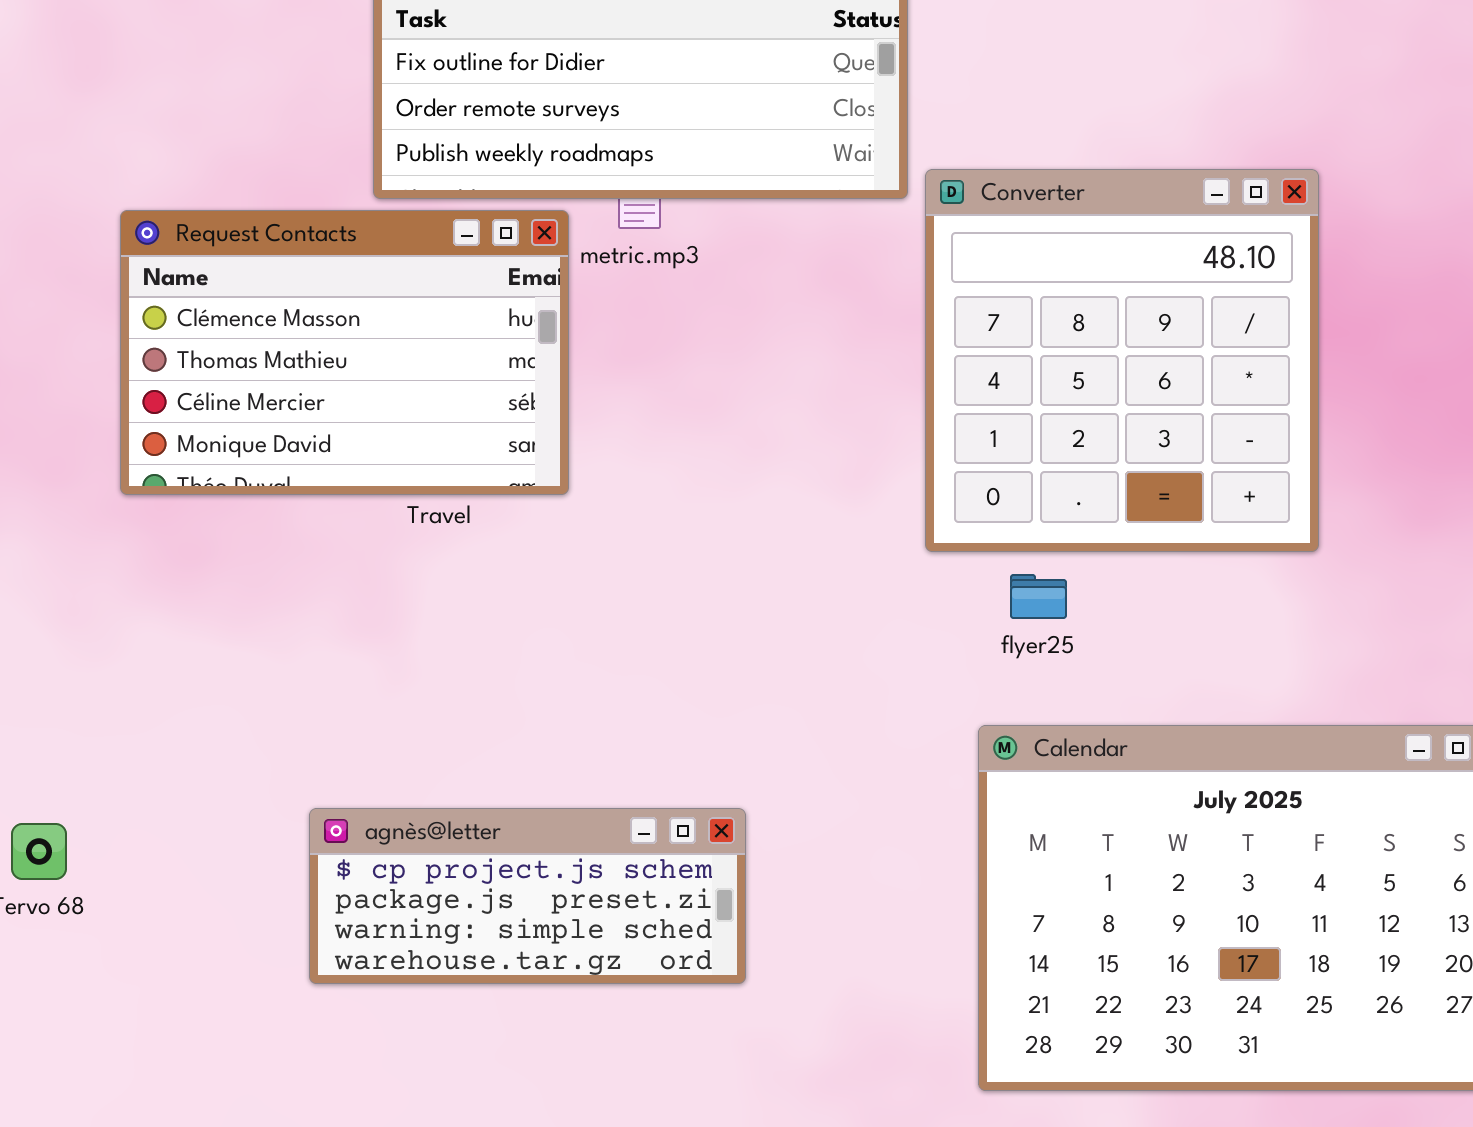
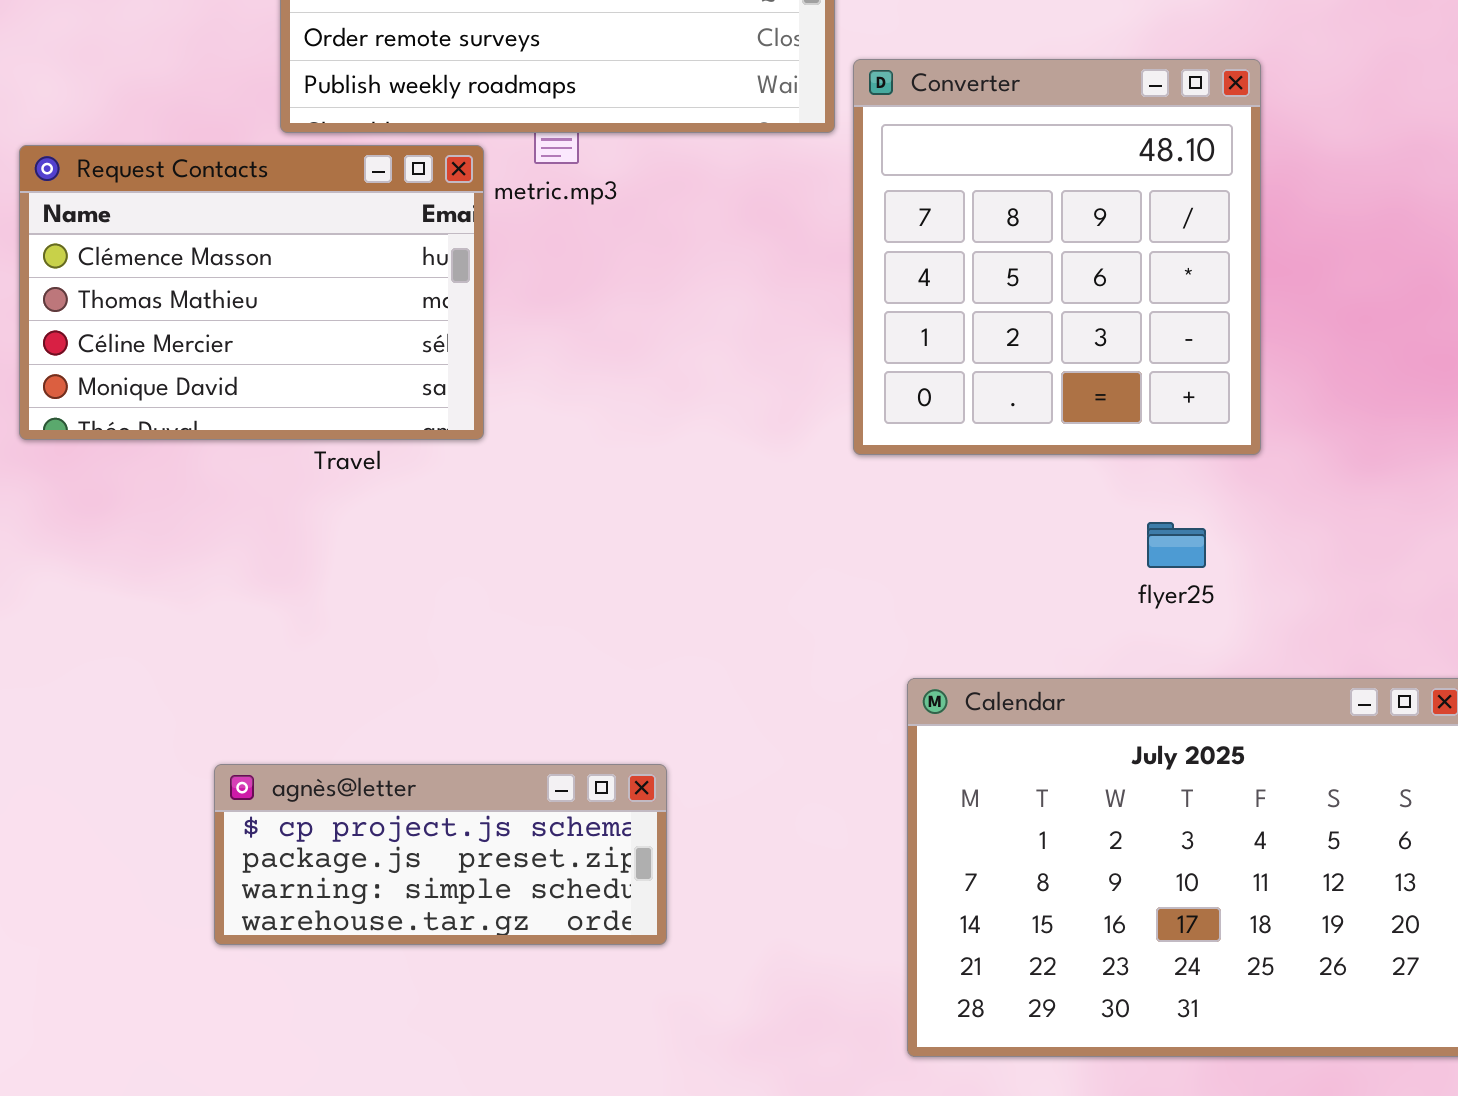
Converter: [925,169,1319,552] -> [853,59,1261,455], moved
flyer25: [1010,574,1067,619] -> [1147,522,1206,568], moved

